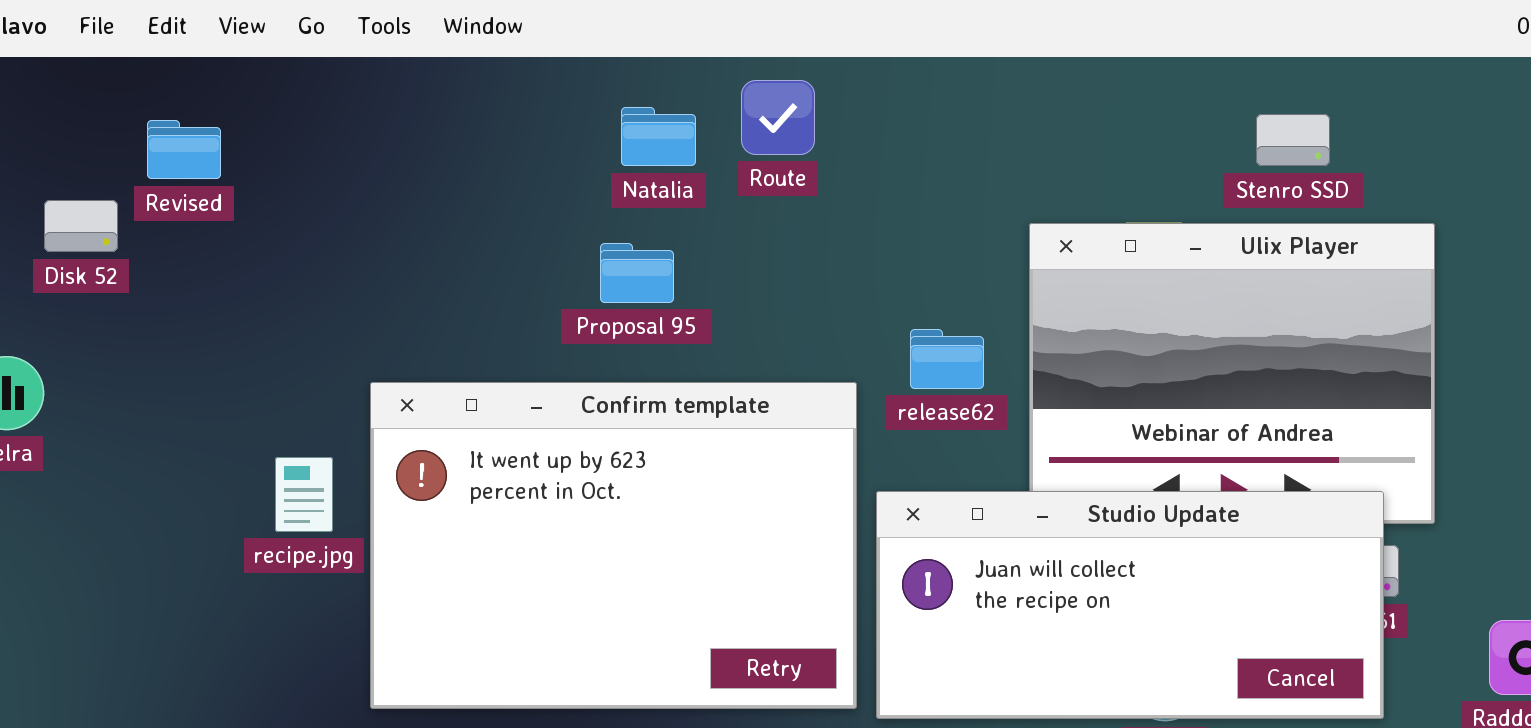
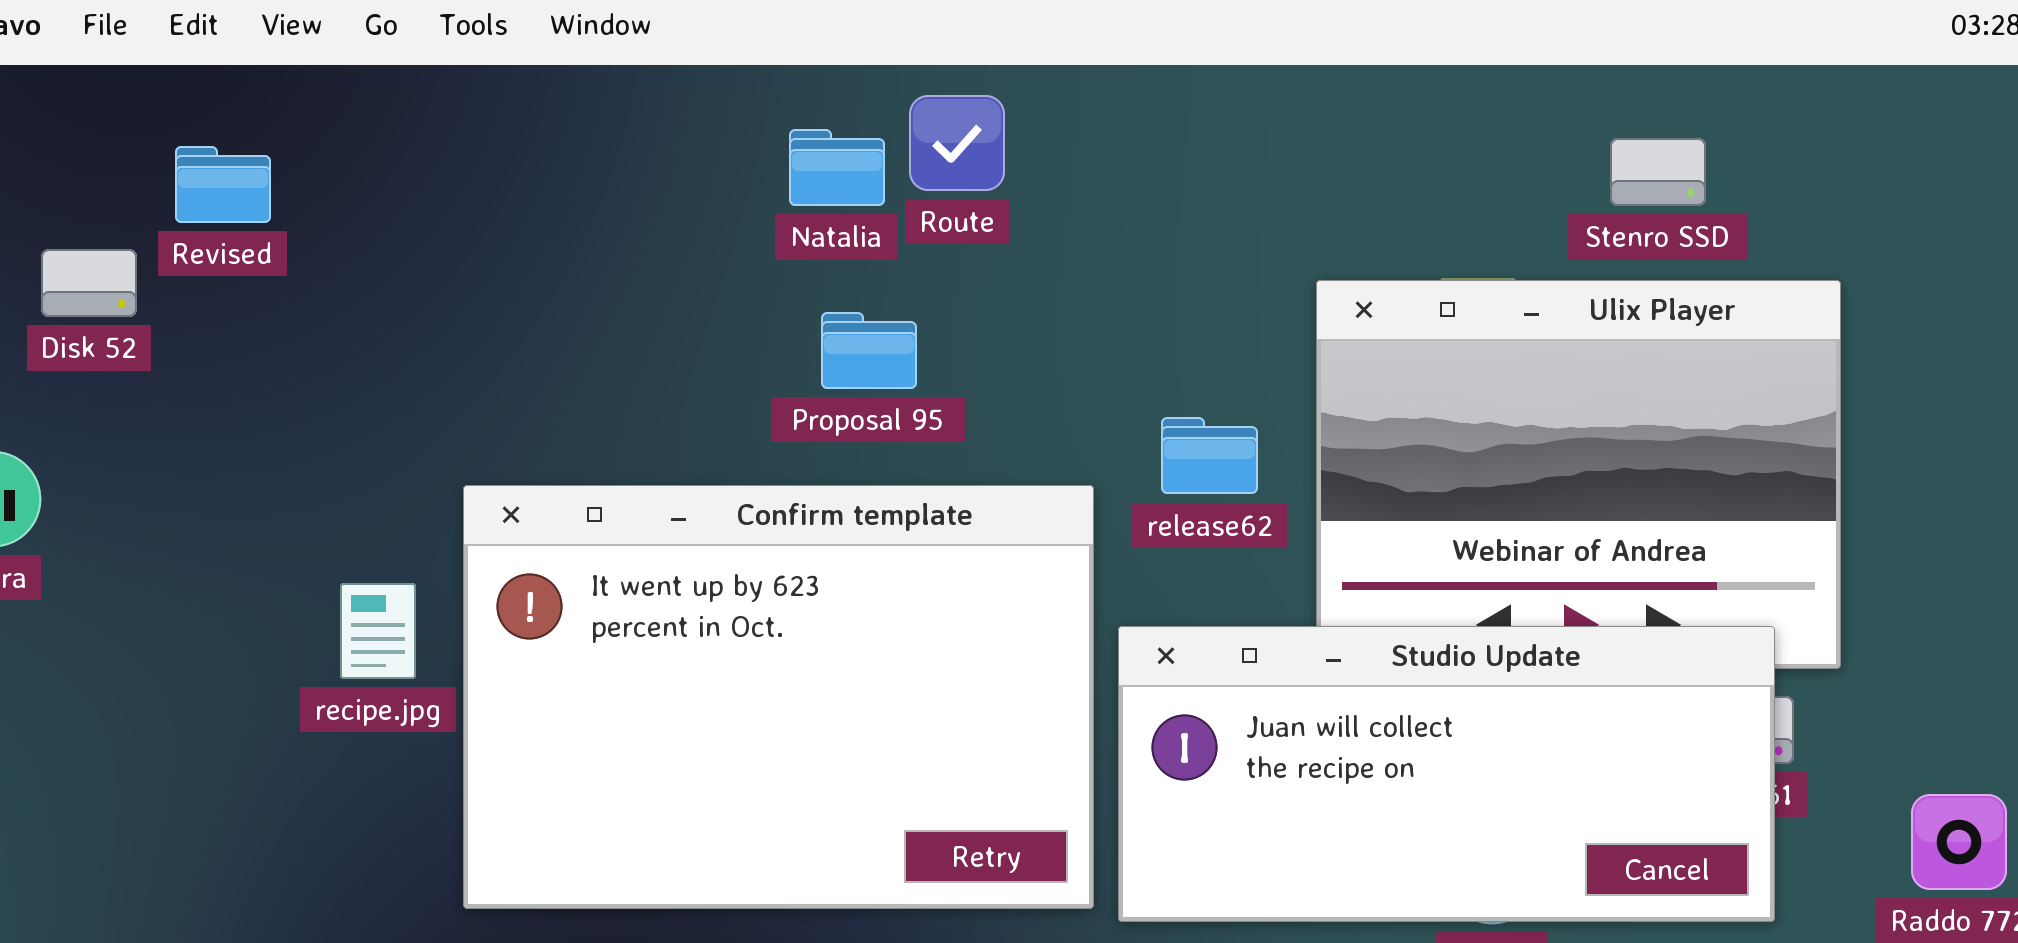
Route: [741,80,815,155] -> [909,95,1005,191], moved
Proposal 95: [600,243,674,303] -> [821,312,917,389], moved

